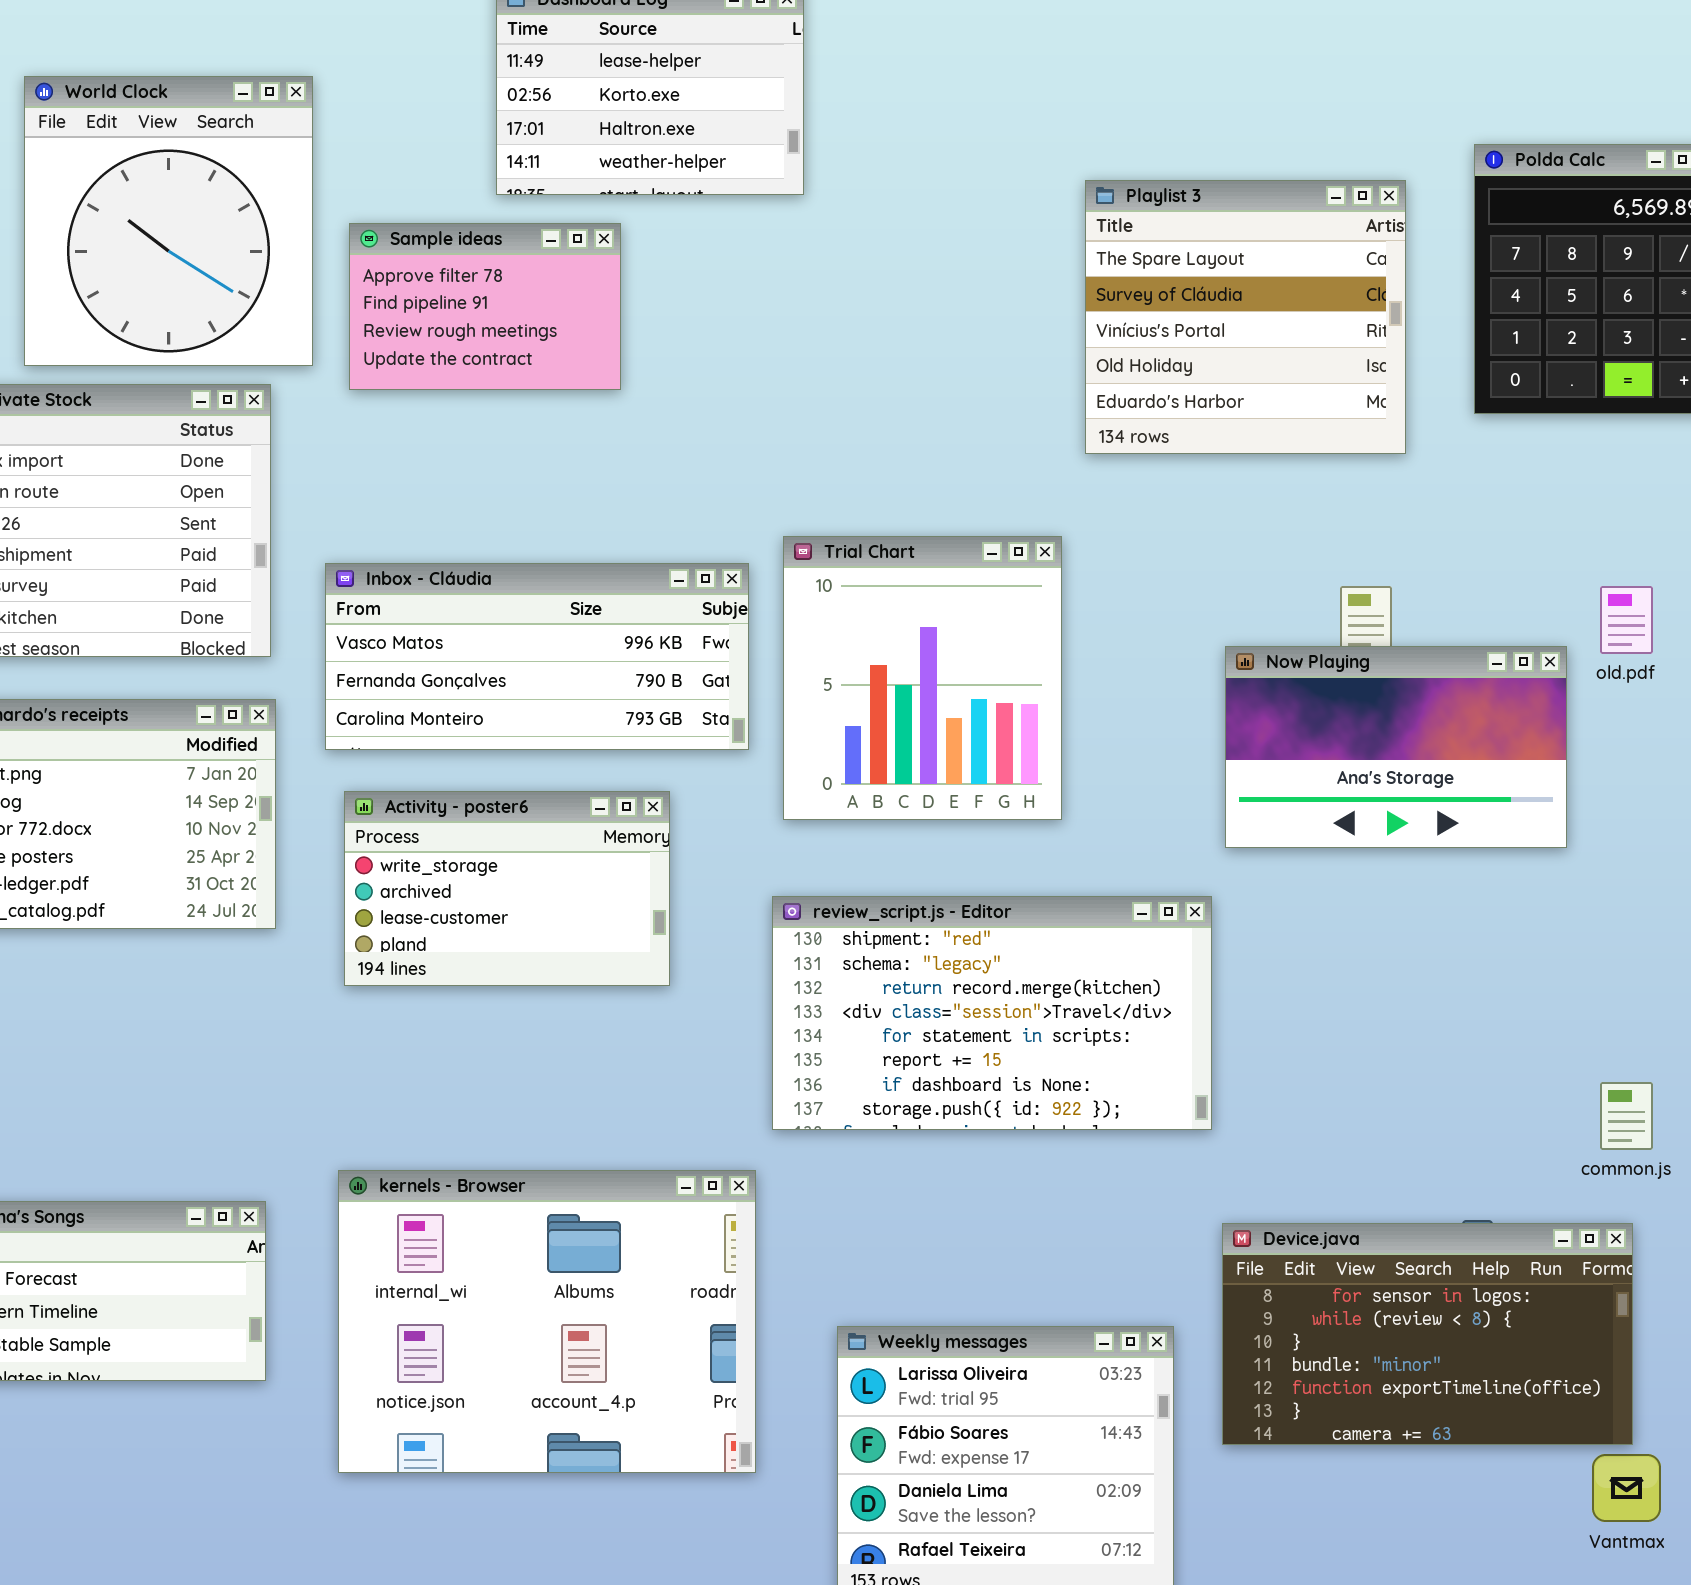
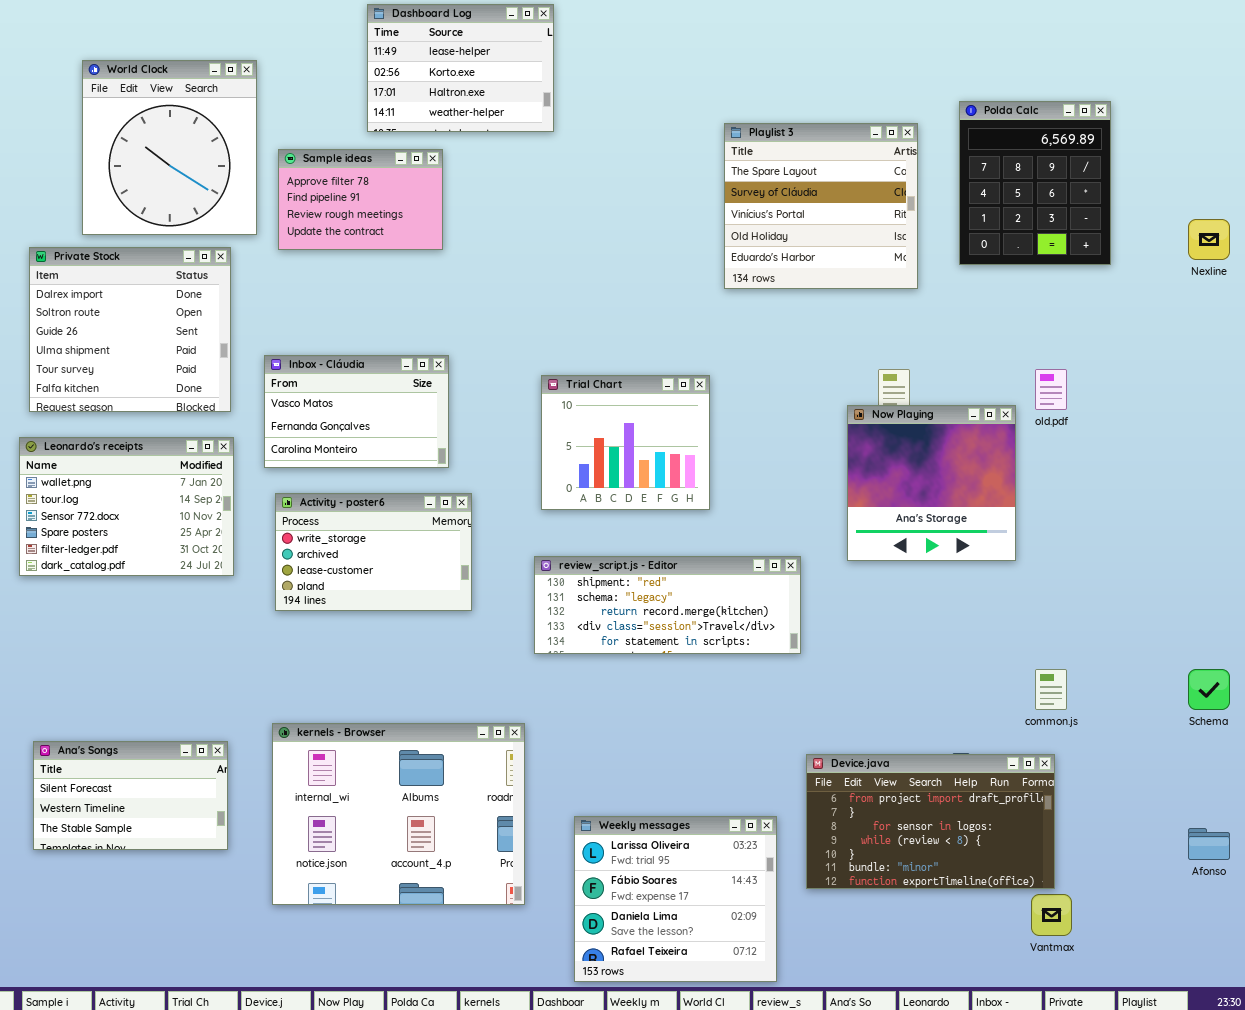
Trial Chart: [783,536,1062,820] -> [541,375,710,510], resized
Inbox - Cláudia: [325,563,749,750] -> [264,355,449,468], resized
Now Playing: [1225,646,1567,848] -> [847,405,1016,561], resized
review_script.js - Editor: [772,896,1212,1130] -> [534,556,801,654], resized
Device.java: [1222,1223,1633,1445] -> [806,754,1055,889], scrolled up 2 rows

